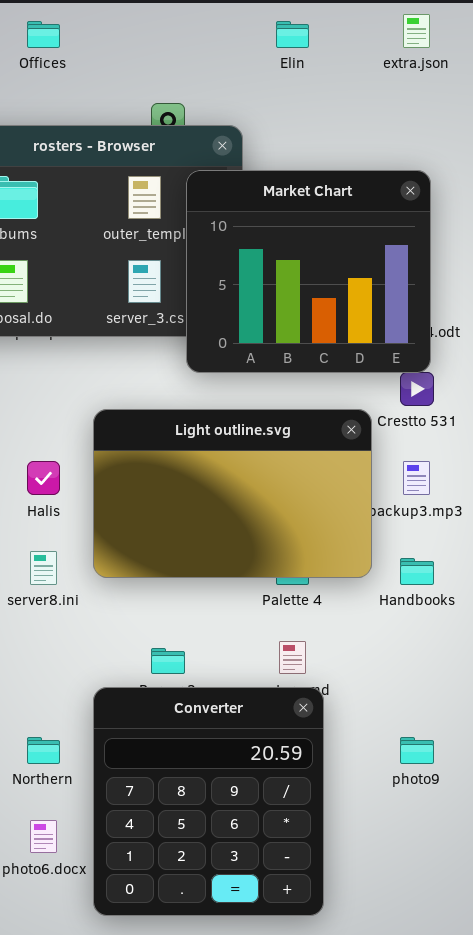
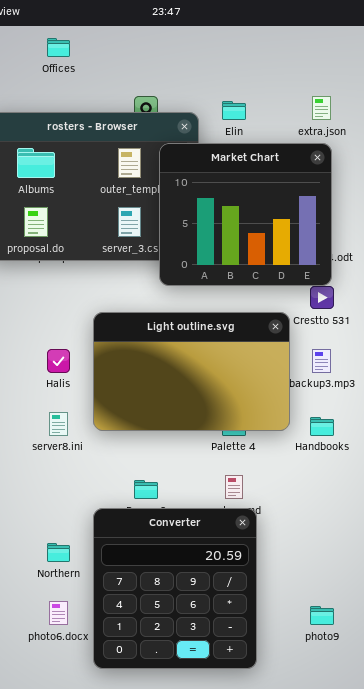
extra.json: [403,14,430,48] -> [312,96,331,120], moved
Elin: [276,21,309,48] -> [222,101,246,120], moved
photo9: [400,737,434,764] -> [310,606,334,625], moved

